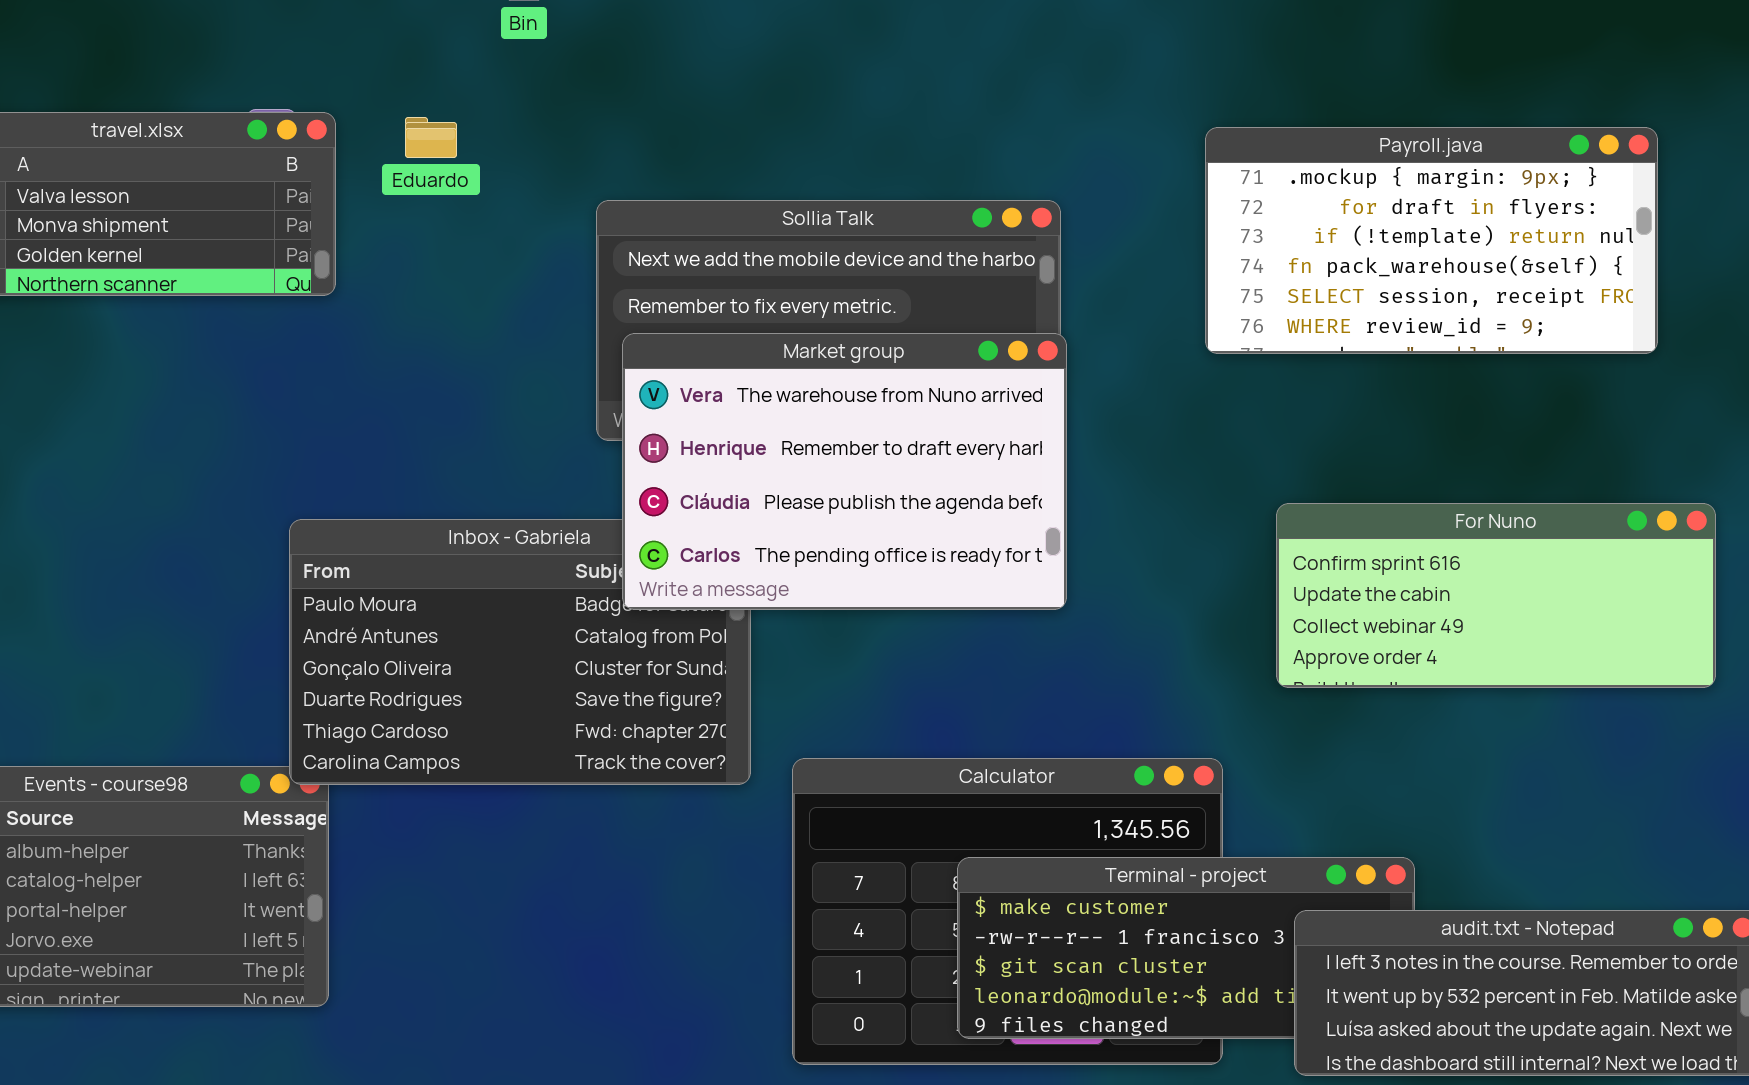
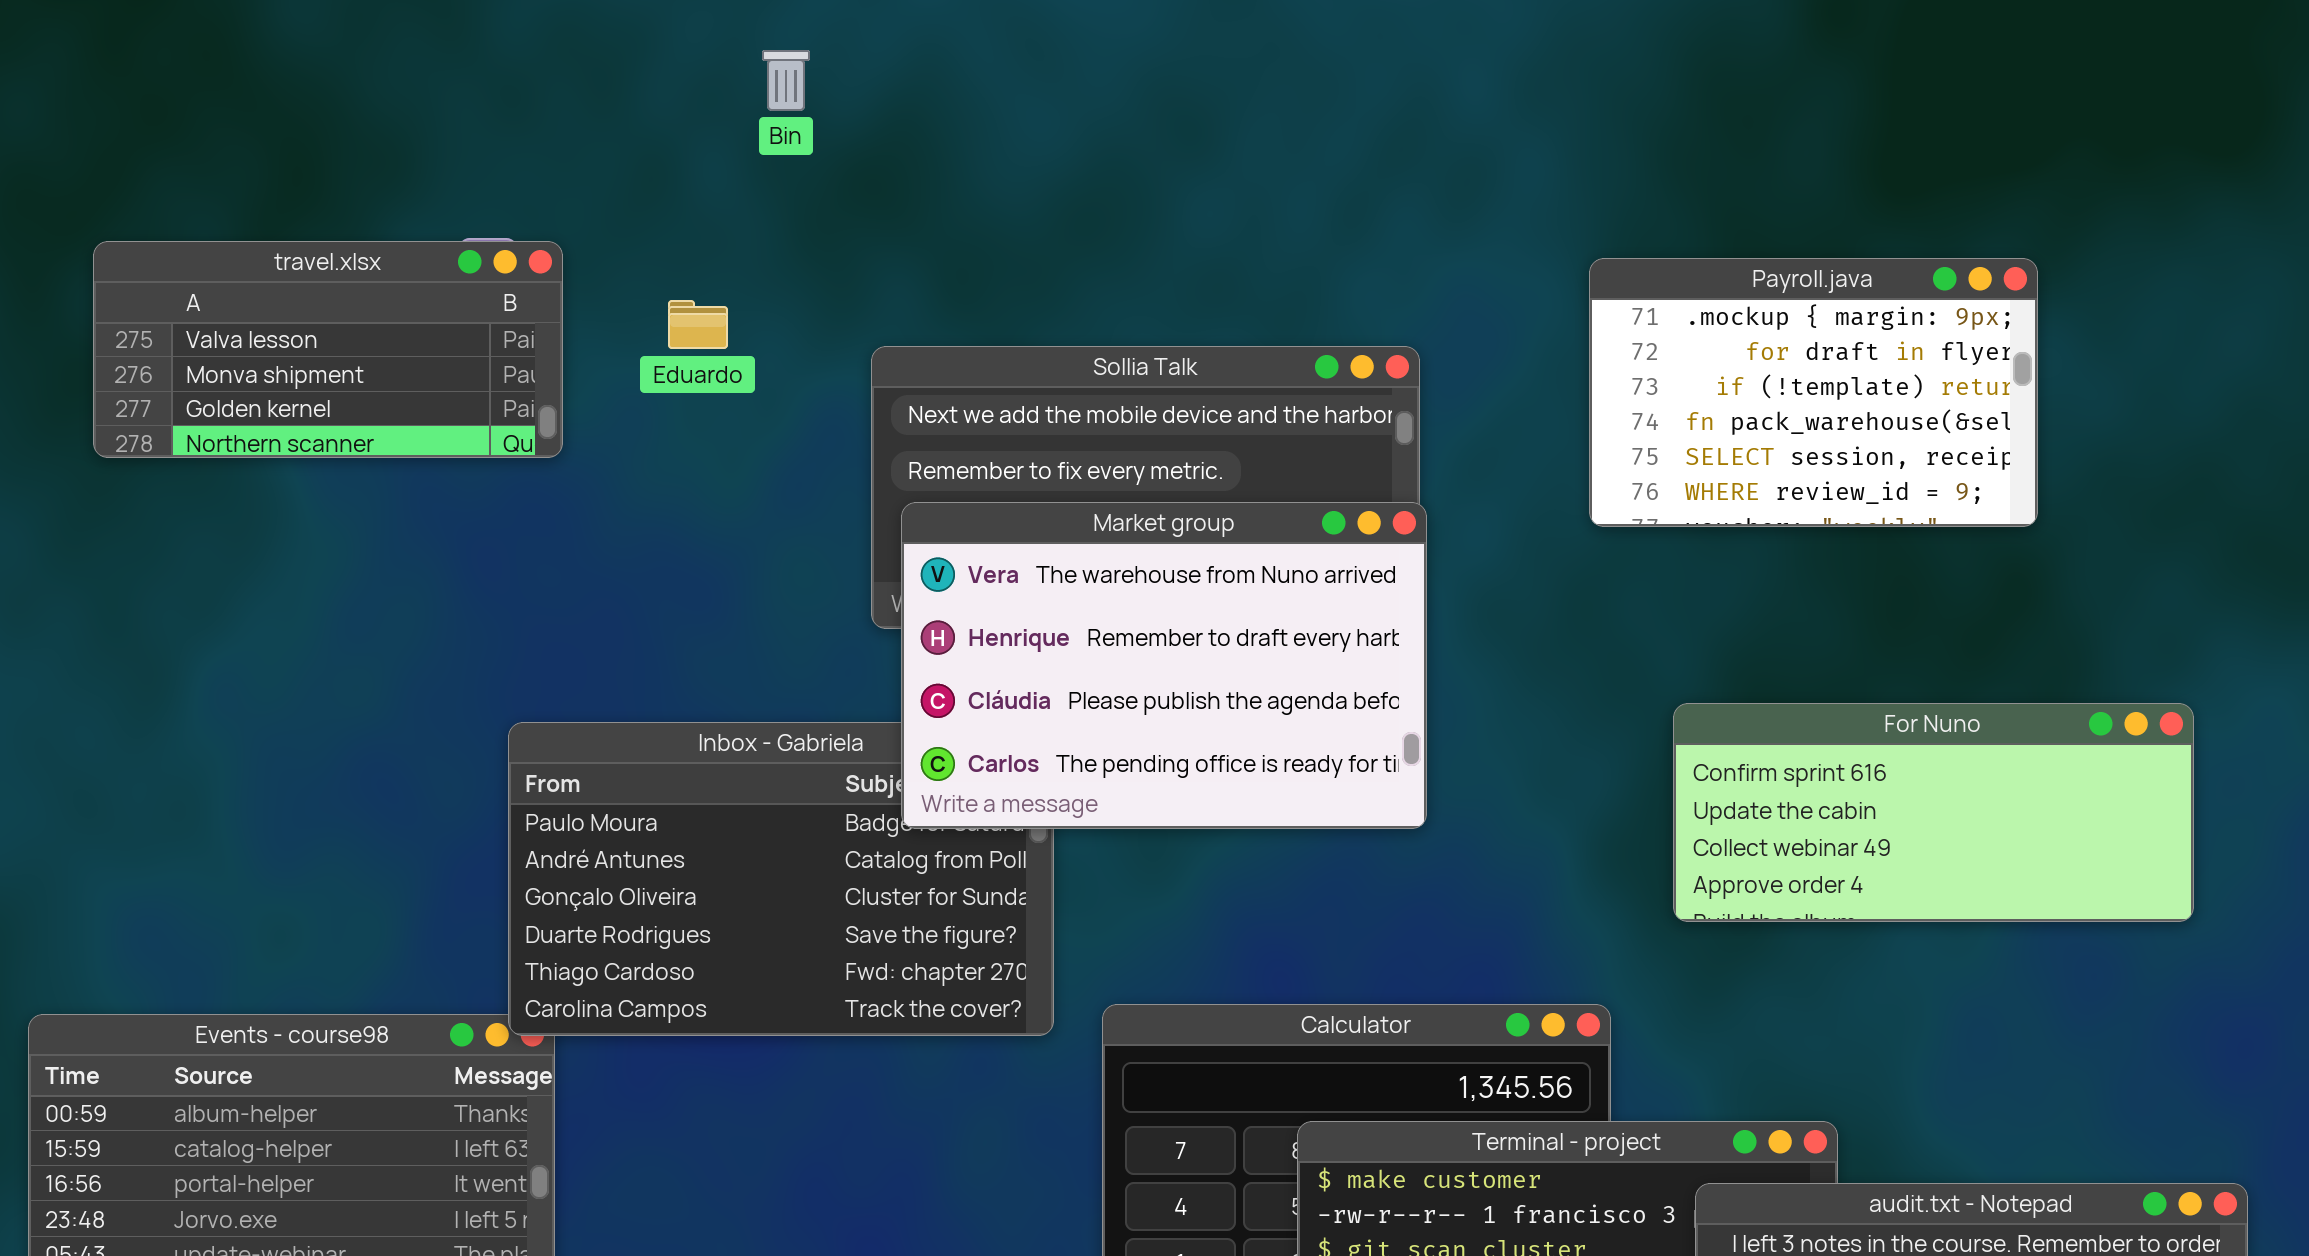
Eduardo: [405,117,457,158] -> [668,300,728,349], moved
Payroll.java: [1205,127,1658,354] -> [1589,258,2038,527], resized

